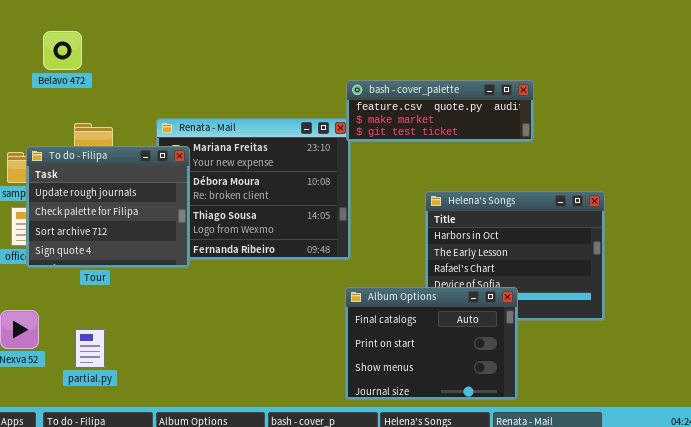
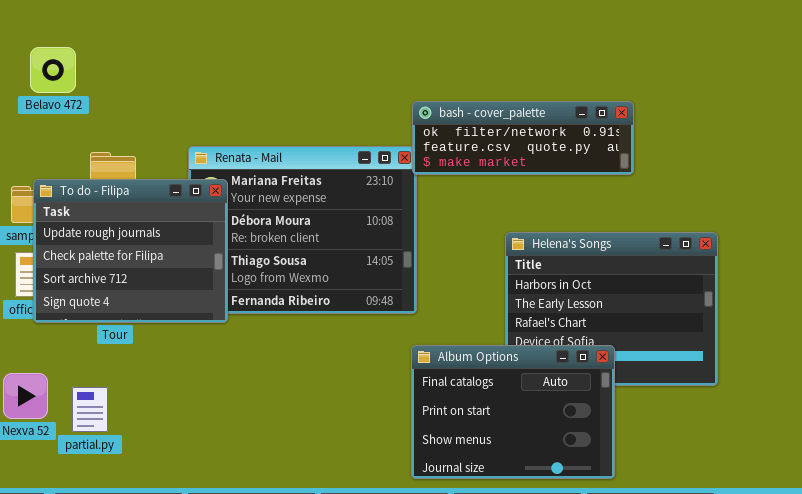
Belavo 472: [43,31,82,70] -> [30,47,76,93], moved
bash - cover_palette: [346,80,534,142] -> [412,101,634,175], scrolled up 1 row
partial.py: [75,329,105,368] -> [72,387,108,432], moved

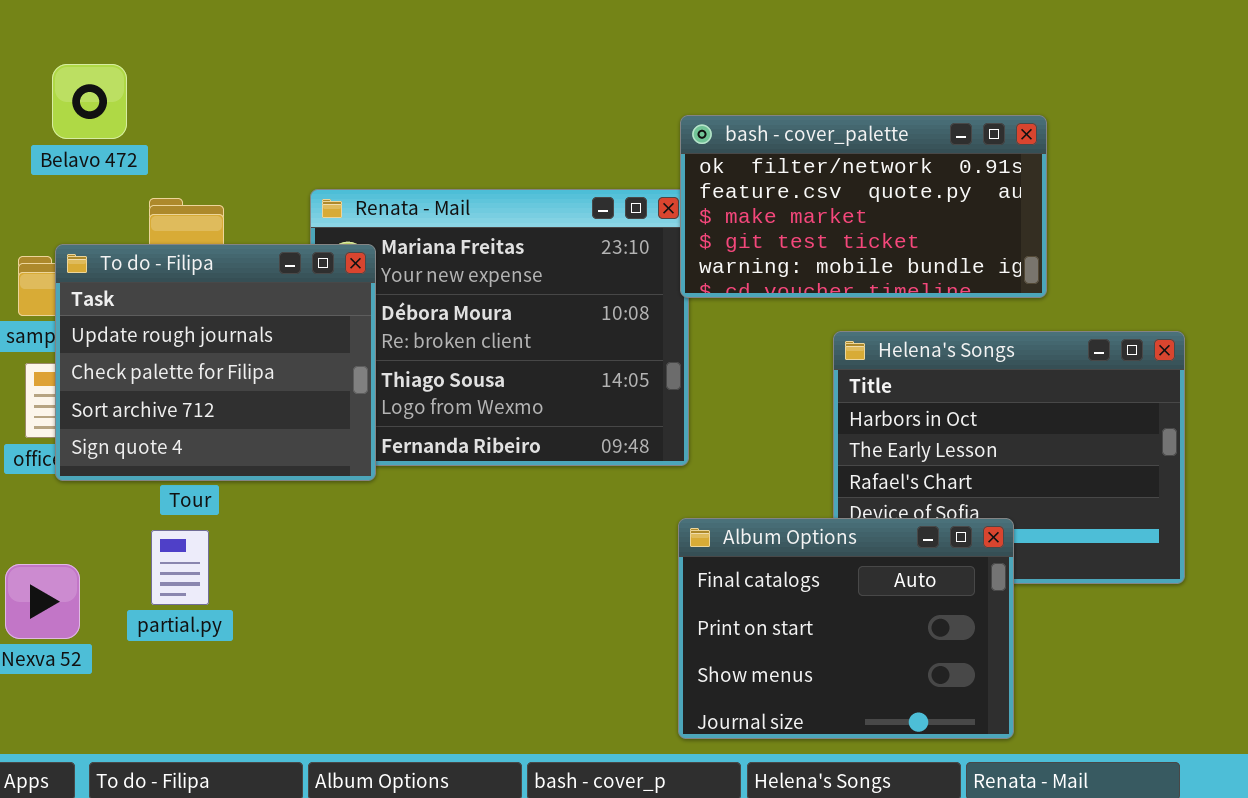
Belavo 472: [30,47,76,93] -> [52,64,127,139], moved
bash - cover_palette: [412,101,634,175] -> [680,115,1047,298], resized
partial.py: [72,387,108,432] -> [151,530,209,605], moved

